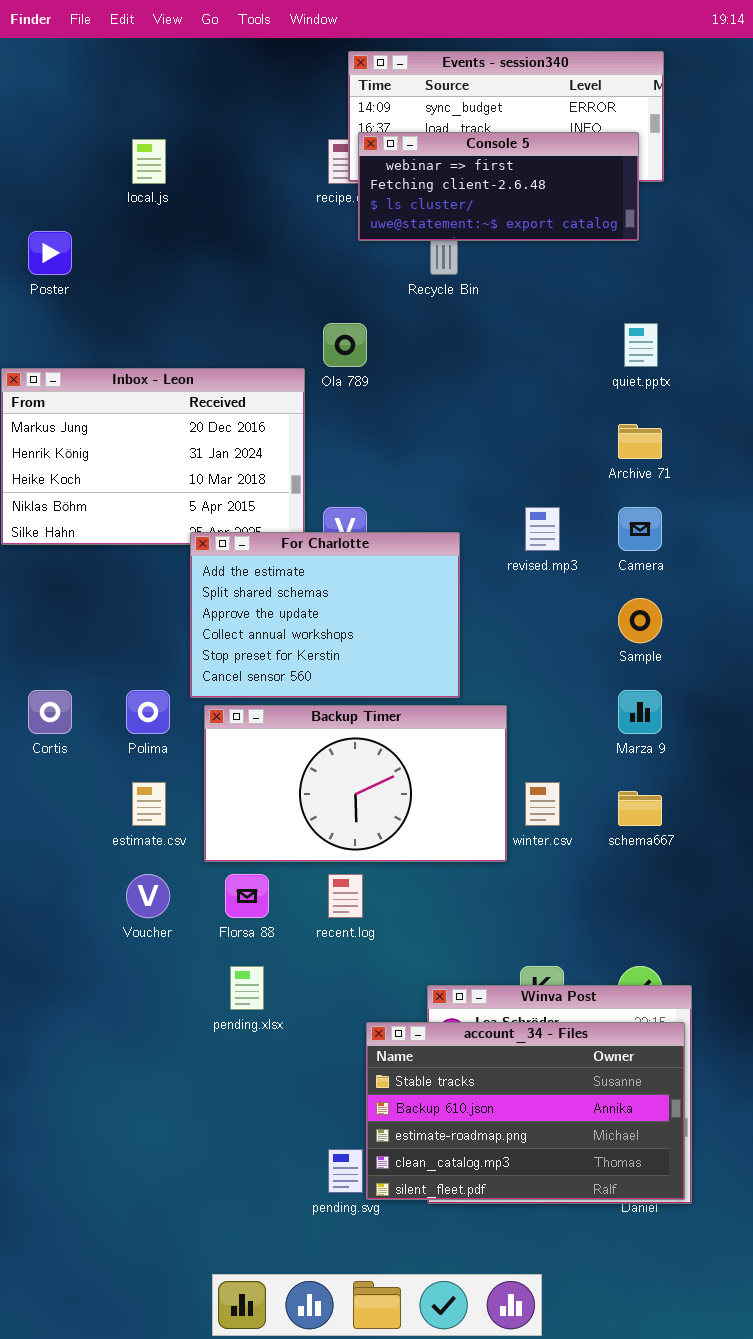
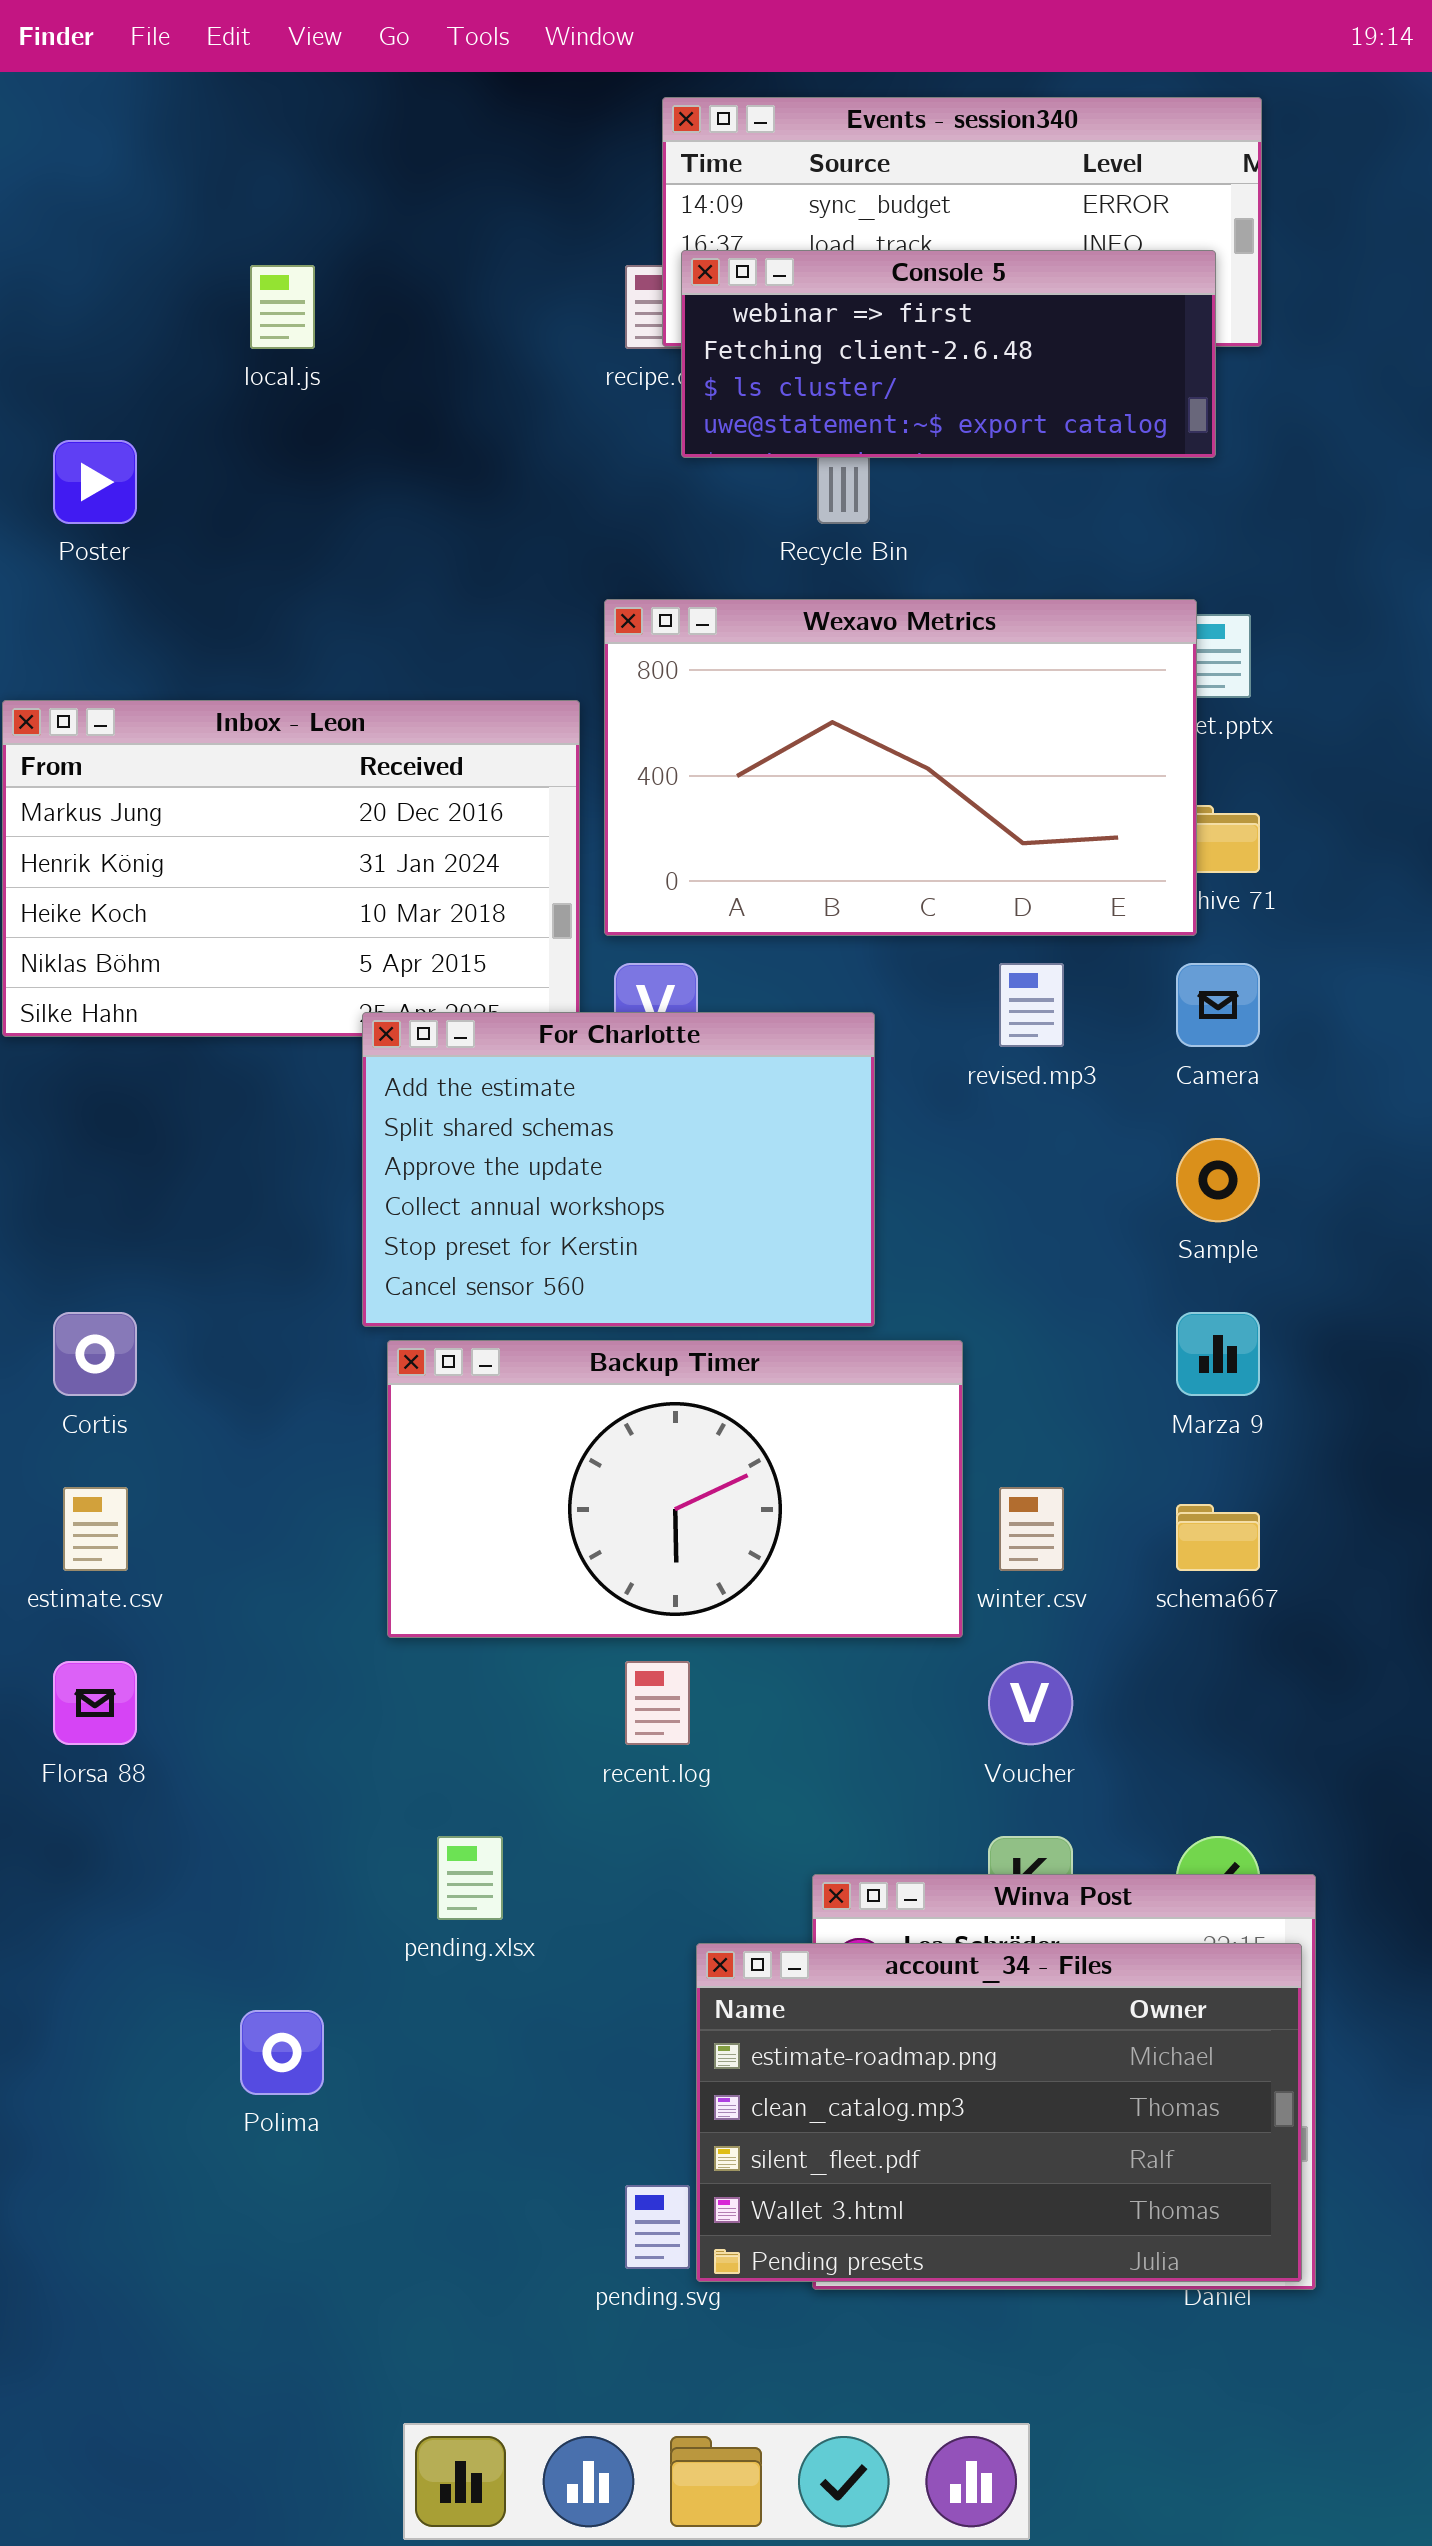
Wexavo Metrics: none -> [604,599,1197,936], opened
Polima: [126,690,170,734] -> [240,2010,324,2095], moved
estimate.csv: [132,782,166,826] -> [63,1487,128,1571], moved
Voucher: [126,874,170,918] -> [988,1661,1073,1745], moved
Florsa 88: [225,874,269,918] -> [53,1661,137,1745], moved
account_34 - Files: [366,1022,685,1200] -> [696,1943,1302,2282], scrolled down 2 rows

